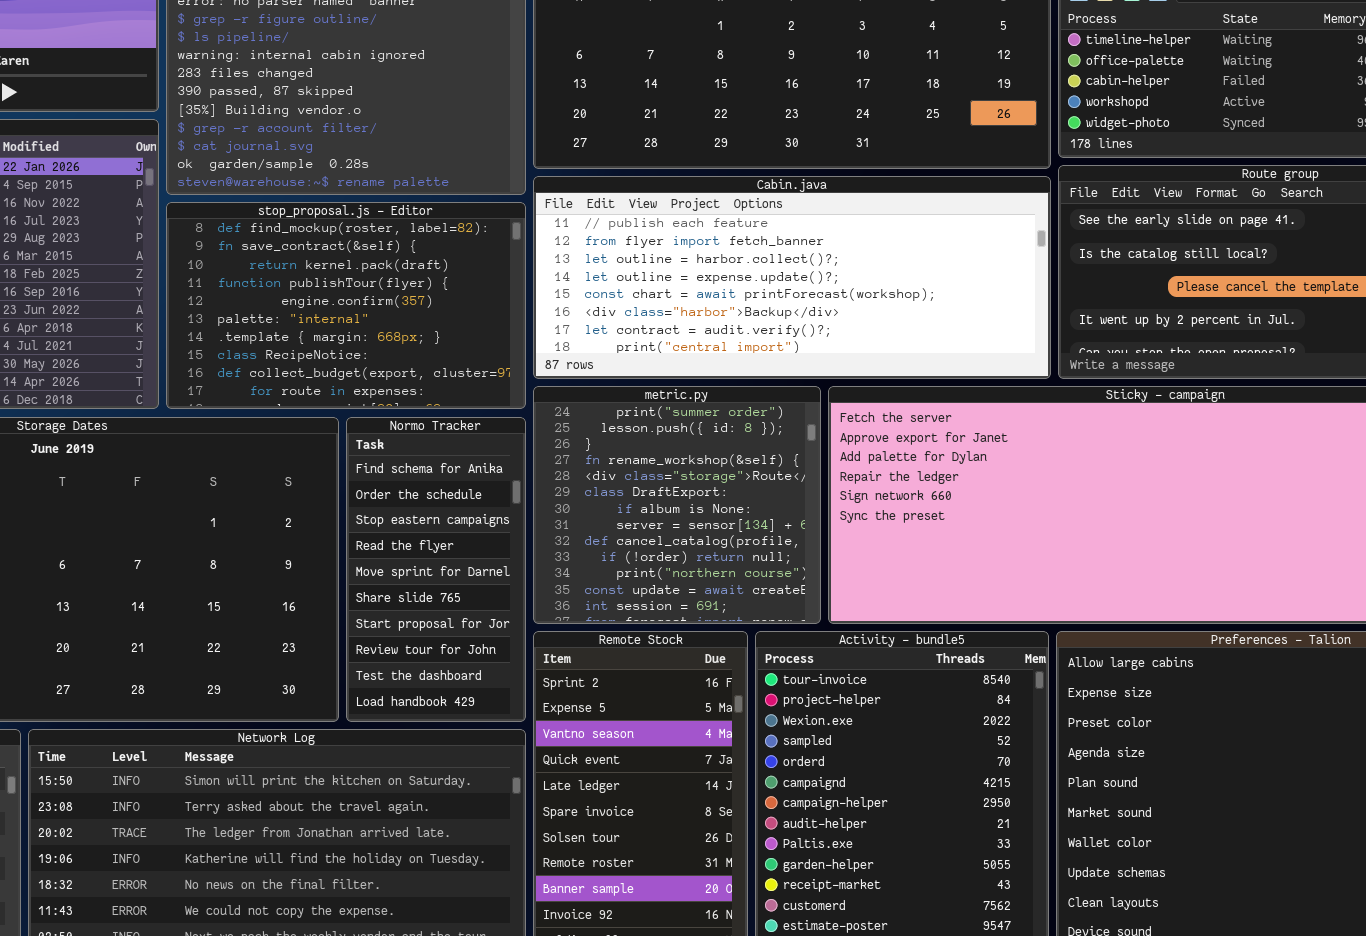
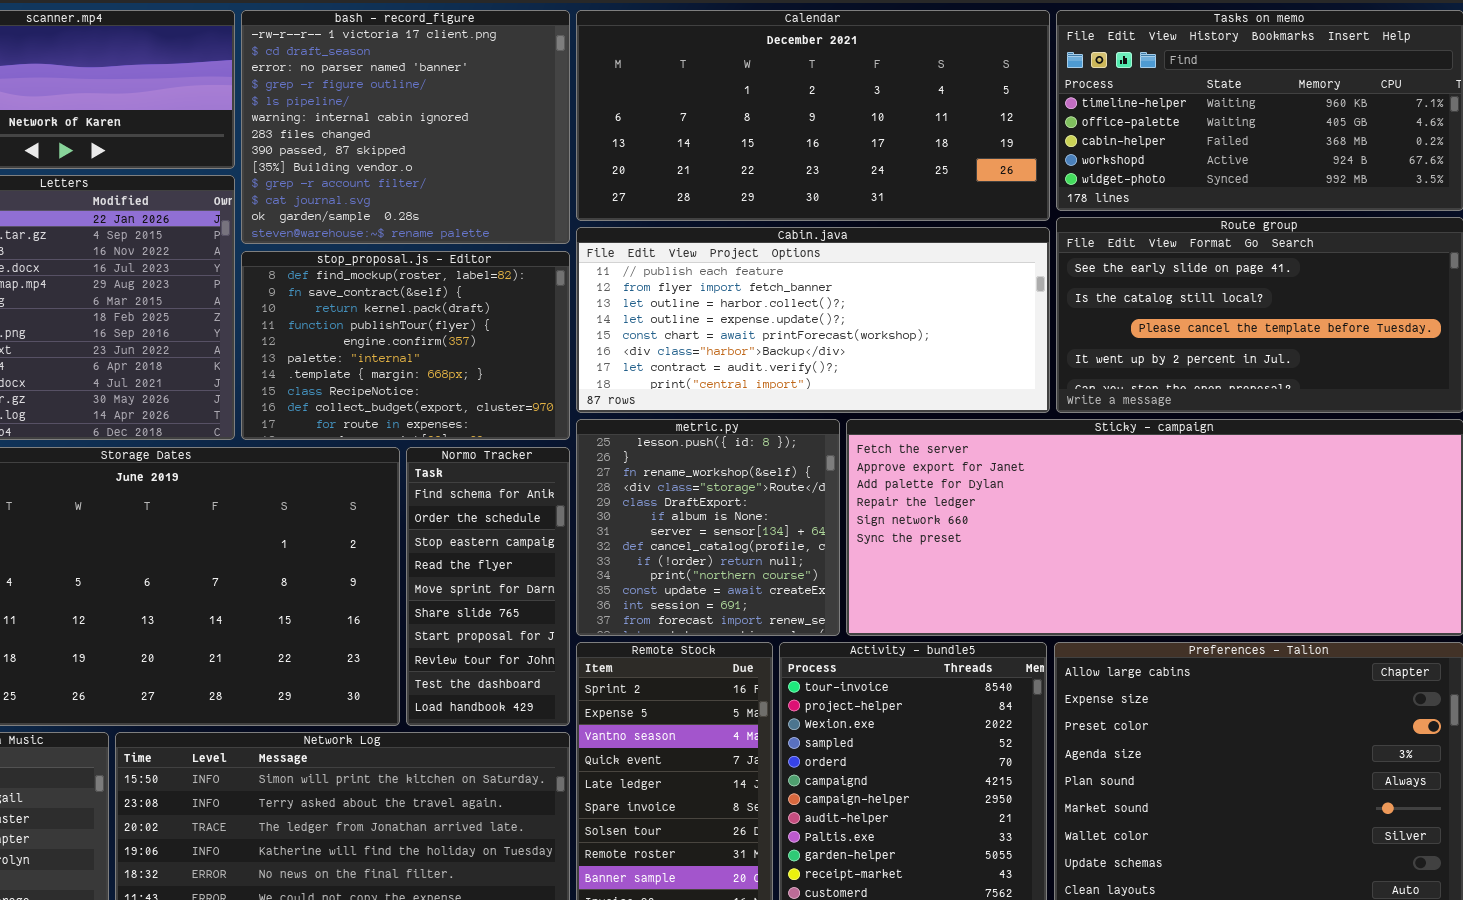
metric.py: [533,386,821,624] -> [576,419,840,636], scrolled down 1 row

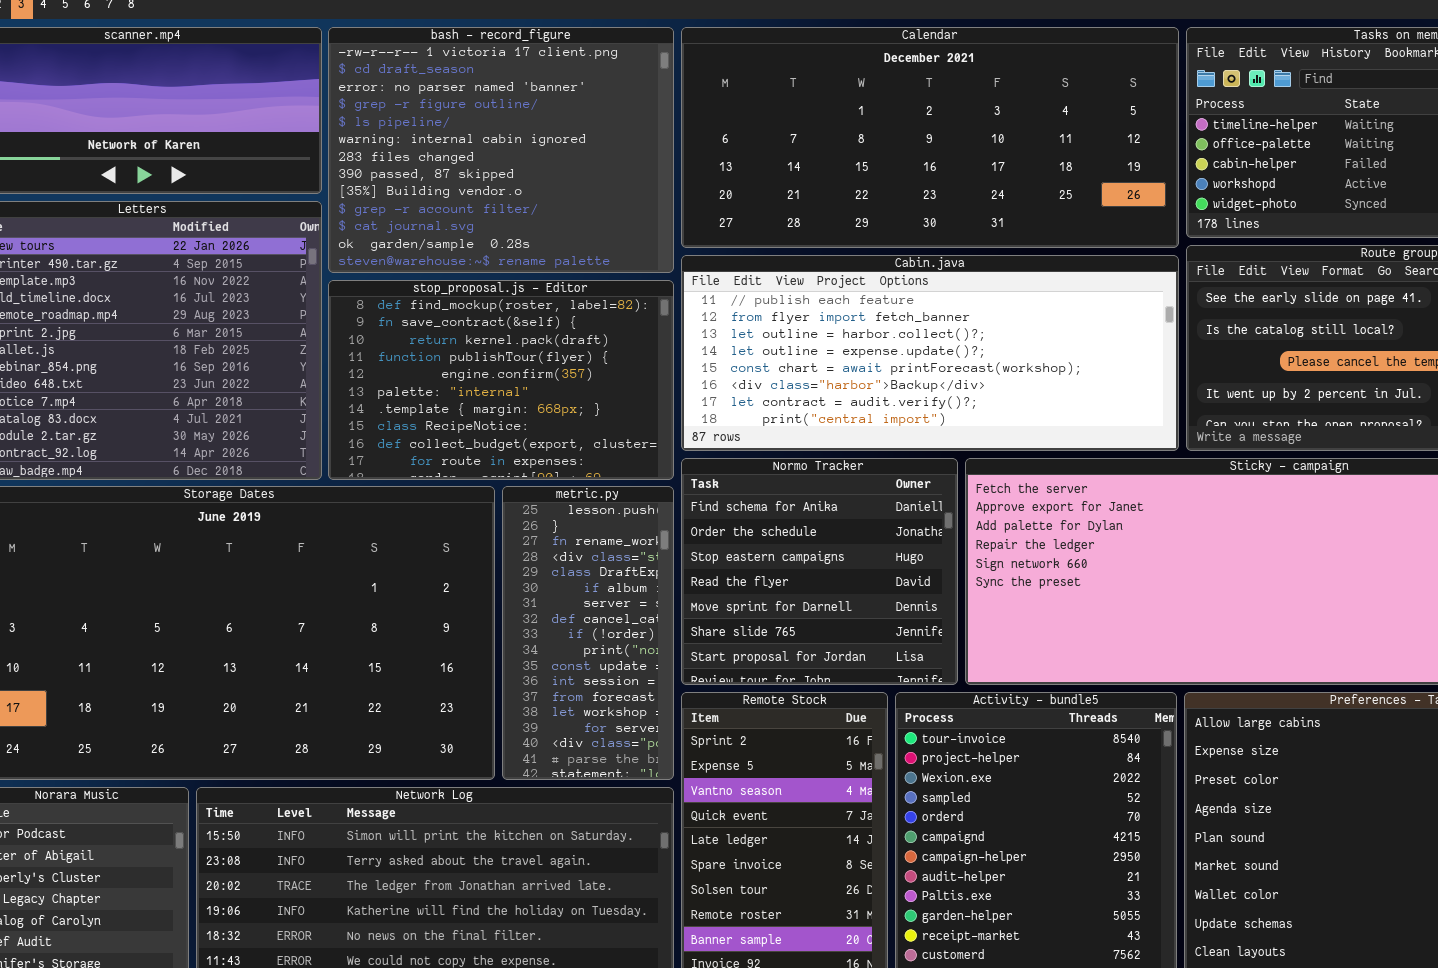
metric.py: [576,419,840,636] -> [502,486,674,780], moved, resized
Normo Tracker: [406,447,570,726] -> [681,458,958,685], moved, resized

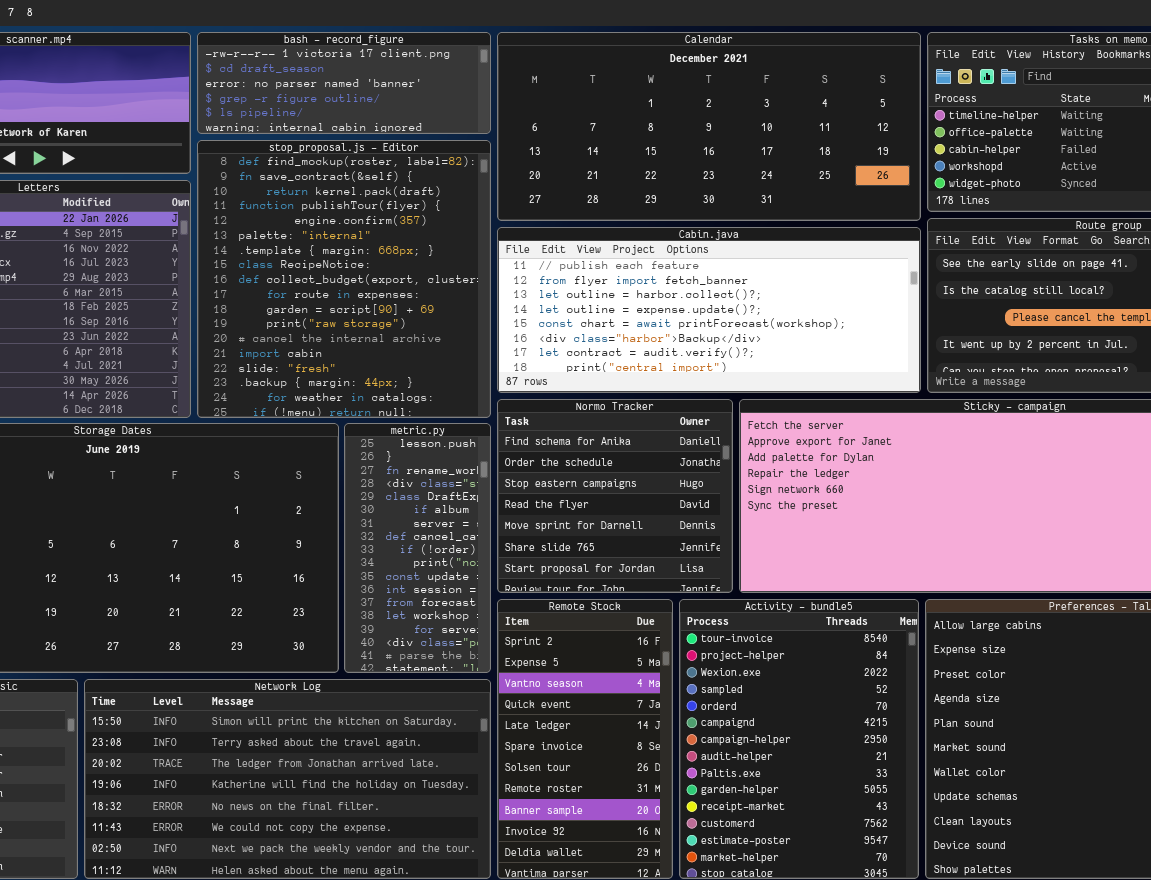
bash - record_figure: [328,27,674,273] -> [197,32,491,134], resized
stop_proposal.js - Editor: [328,280,674,480] -> [197,140,491,418], resized

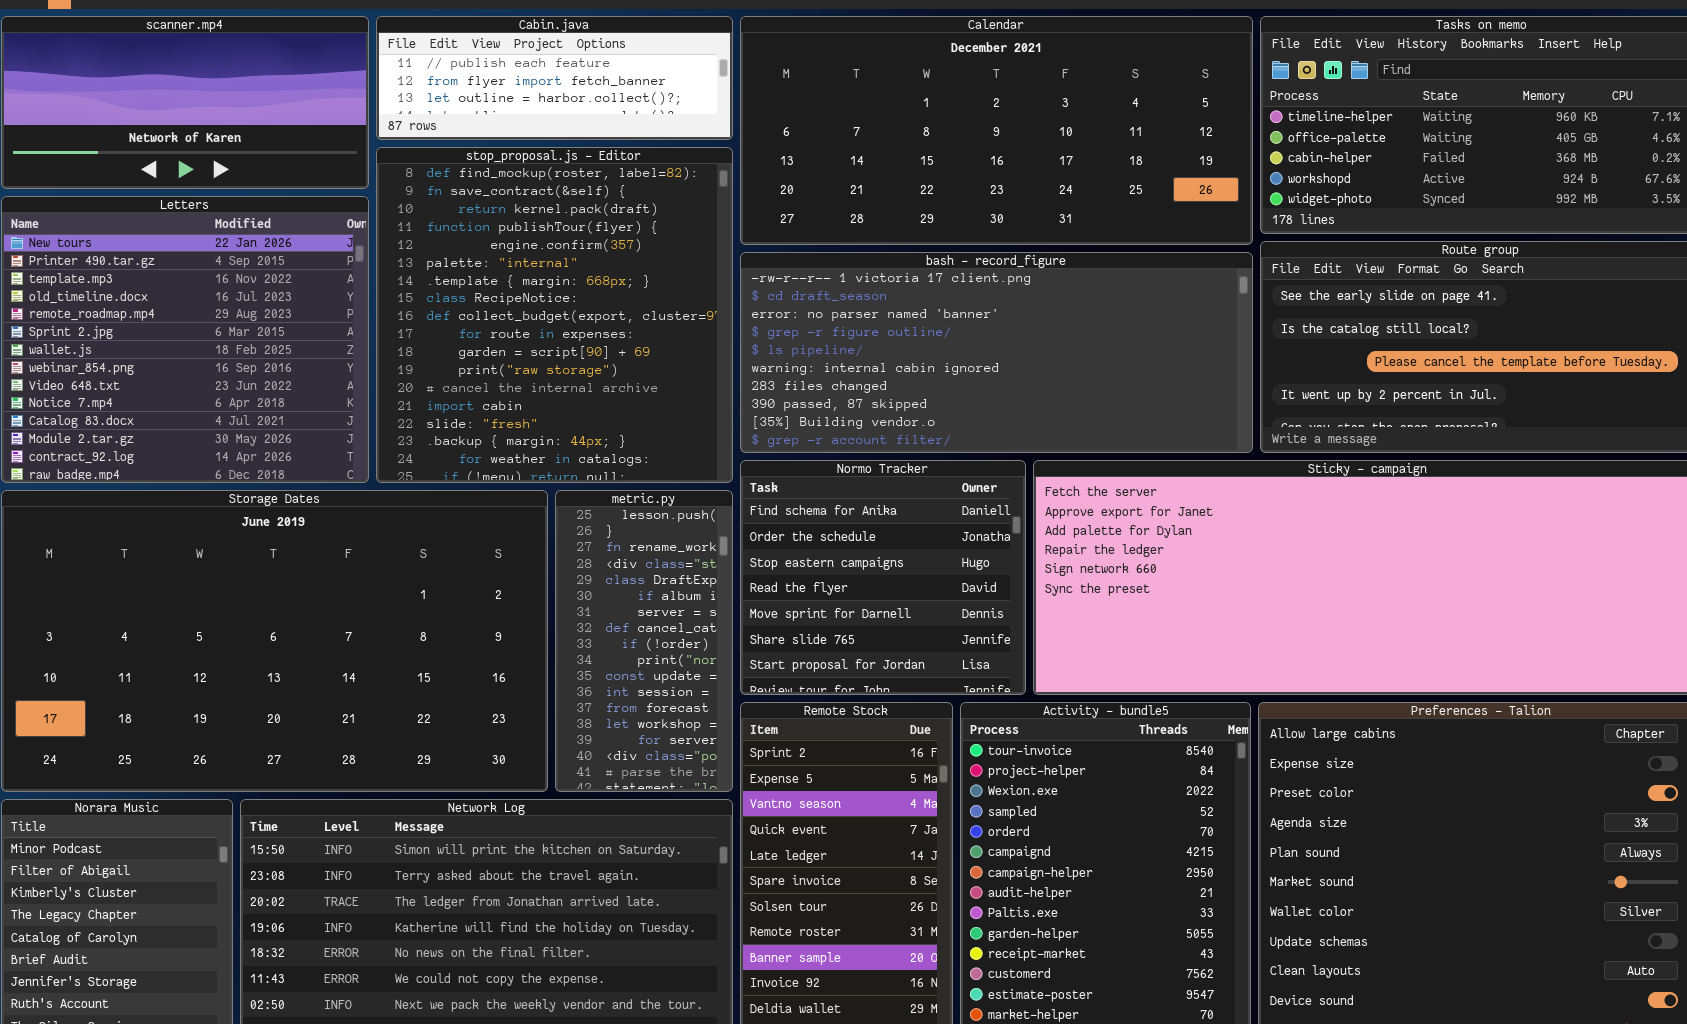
bash - record_figure: [197,32,491,134] -> [740,252,1253,453], moved, resized
Cabin.java: [497,227,921,393] -> [376,16,733,140], moved, resized

